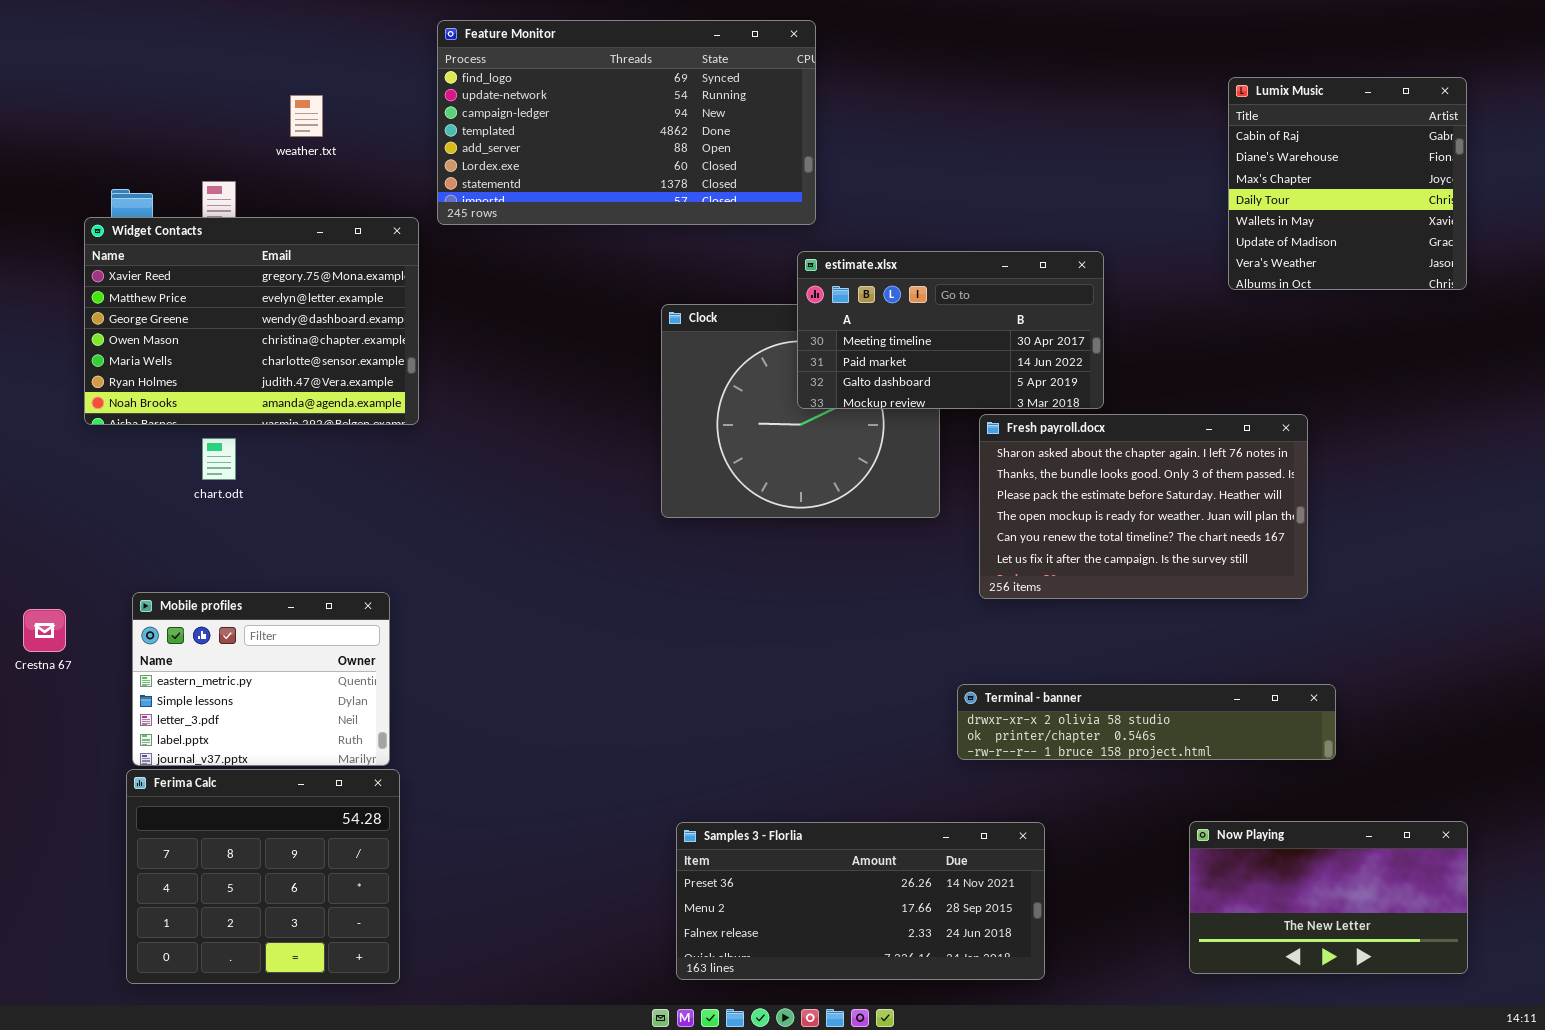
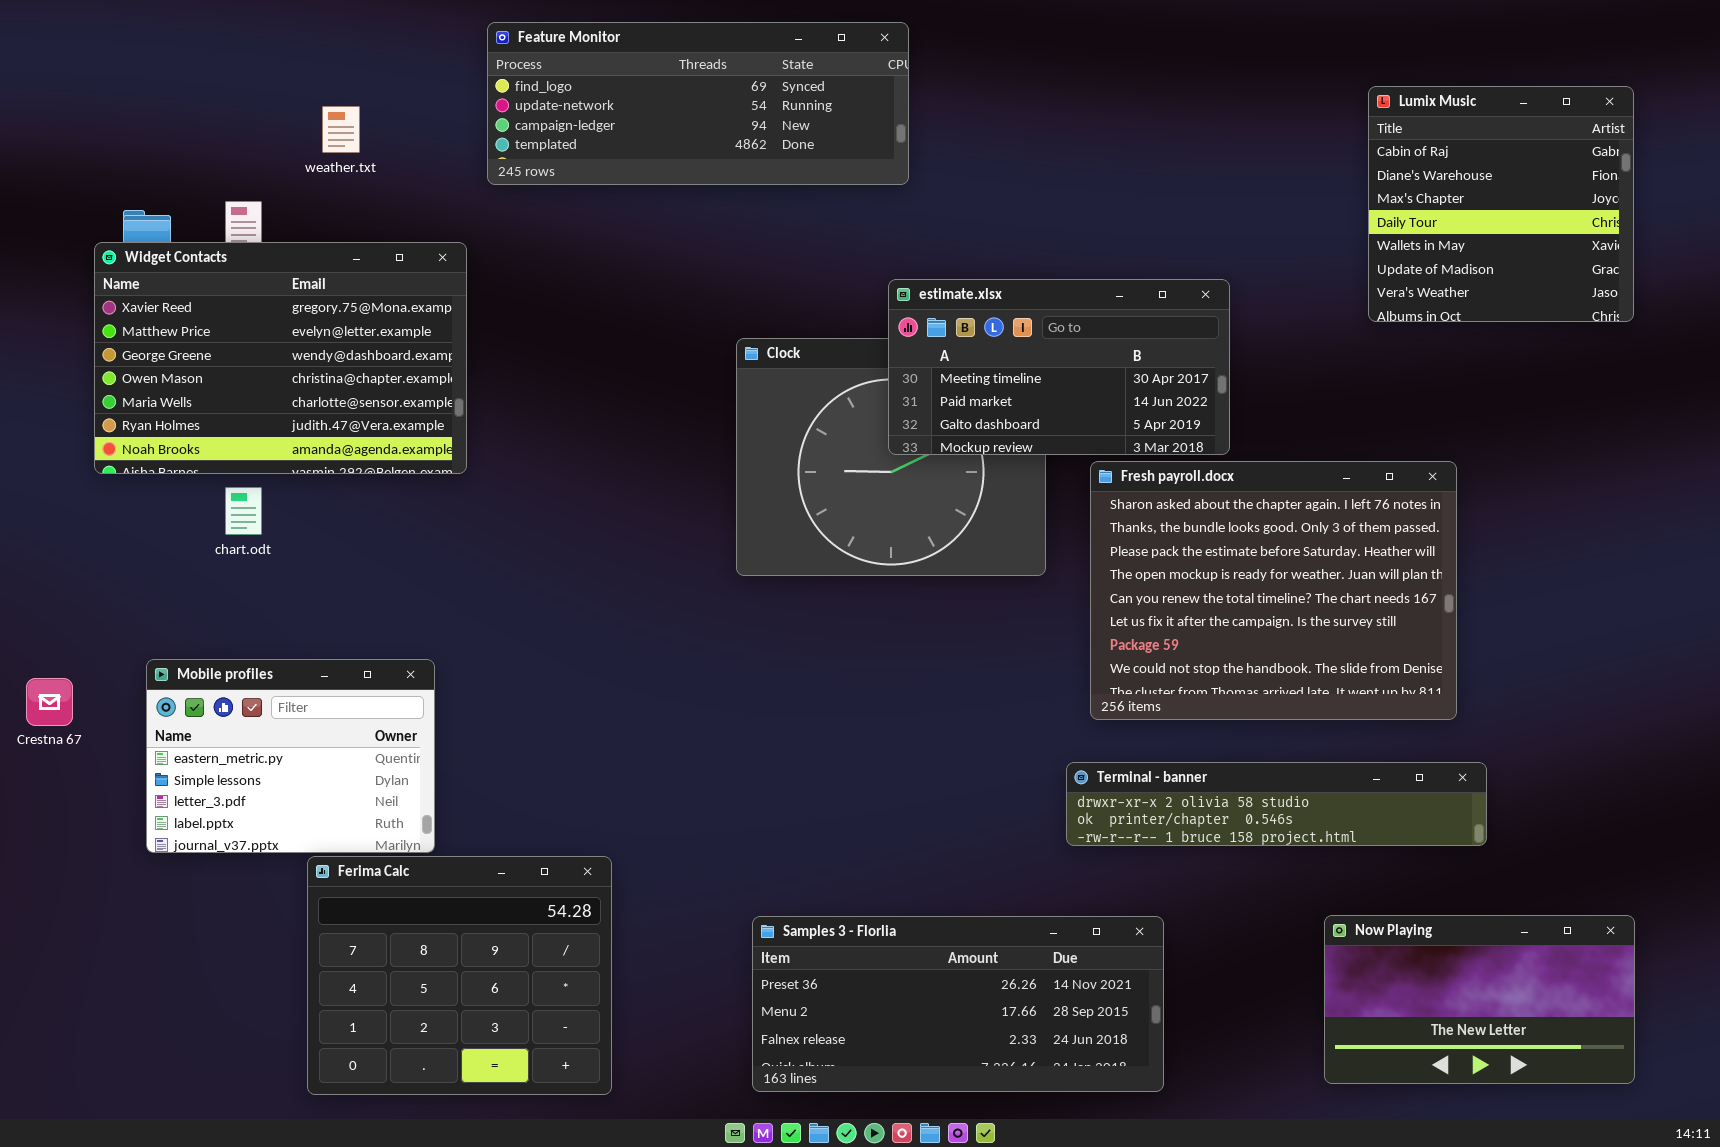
Feature Monitor: [437,20,816,225] -> [487,22,909,185], resized
Fresh payroll.docx: [979,414,1308,599] -> [1090,461,1457,720], resized
Ferima Calc: [126,769,400,984] -> [307,856,612,1095], moved

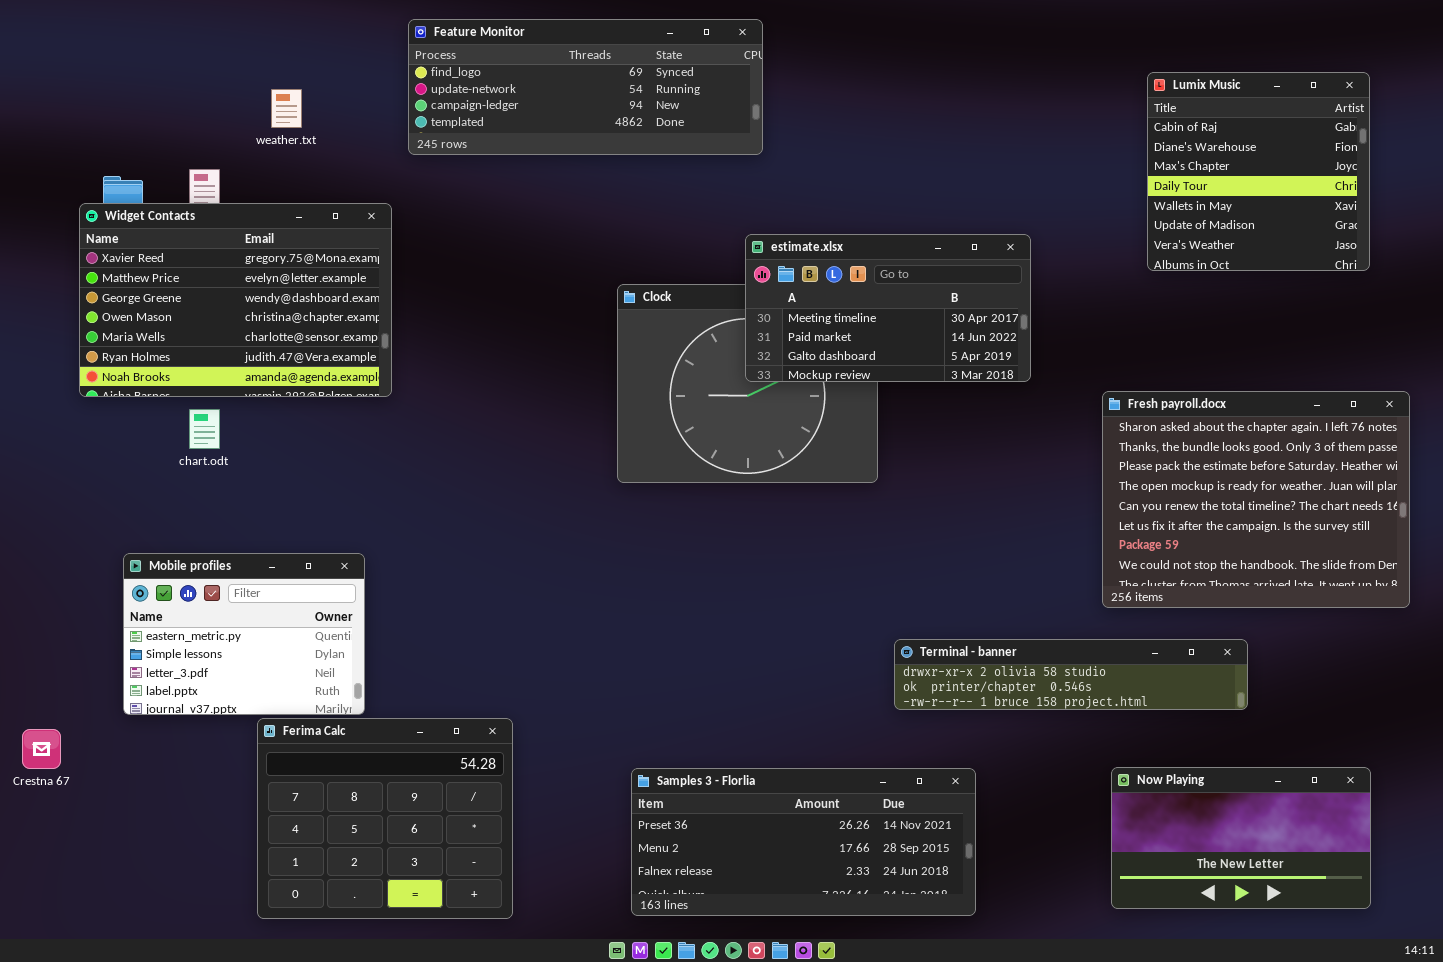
Fresh payroll.docx: [1090,461,1457,720] -> [1102,391,1410,608], moved
Crestna 67: [26,678,73,726] -> [22,729,61,769], moved

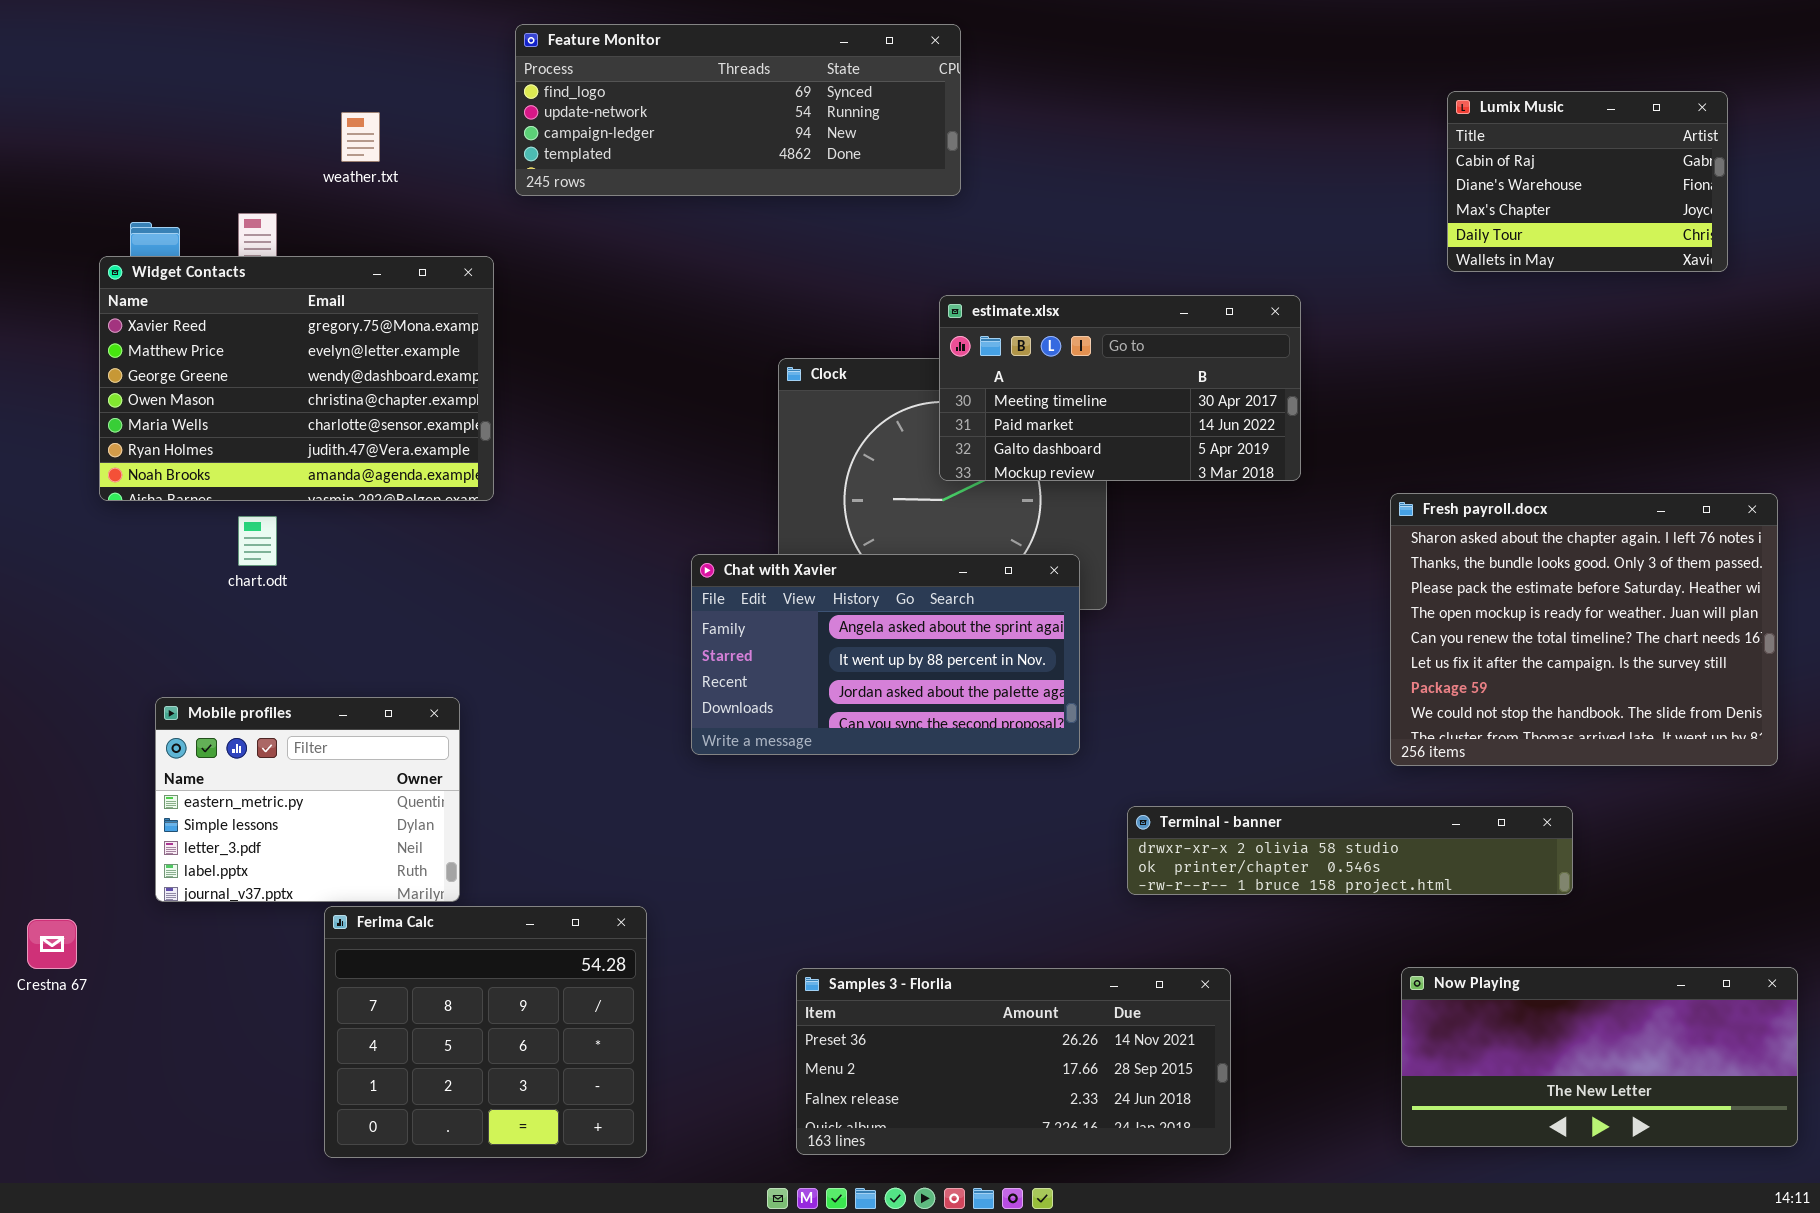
Lumix Music: [1147,72,1370,271] -> [1447,91,1728,272], resized
Chat with Xavier: none -> [691,554,1080,755], opened
Now Playing: [1111,767,1371,909] -> [1401,967,1798,1147], resized

